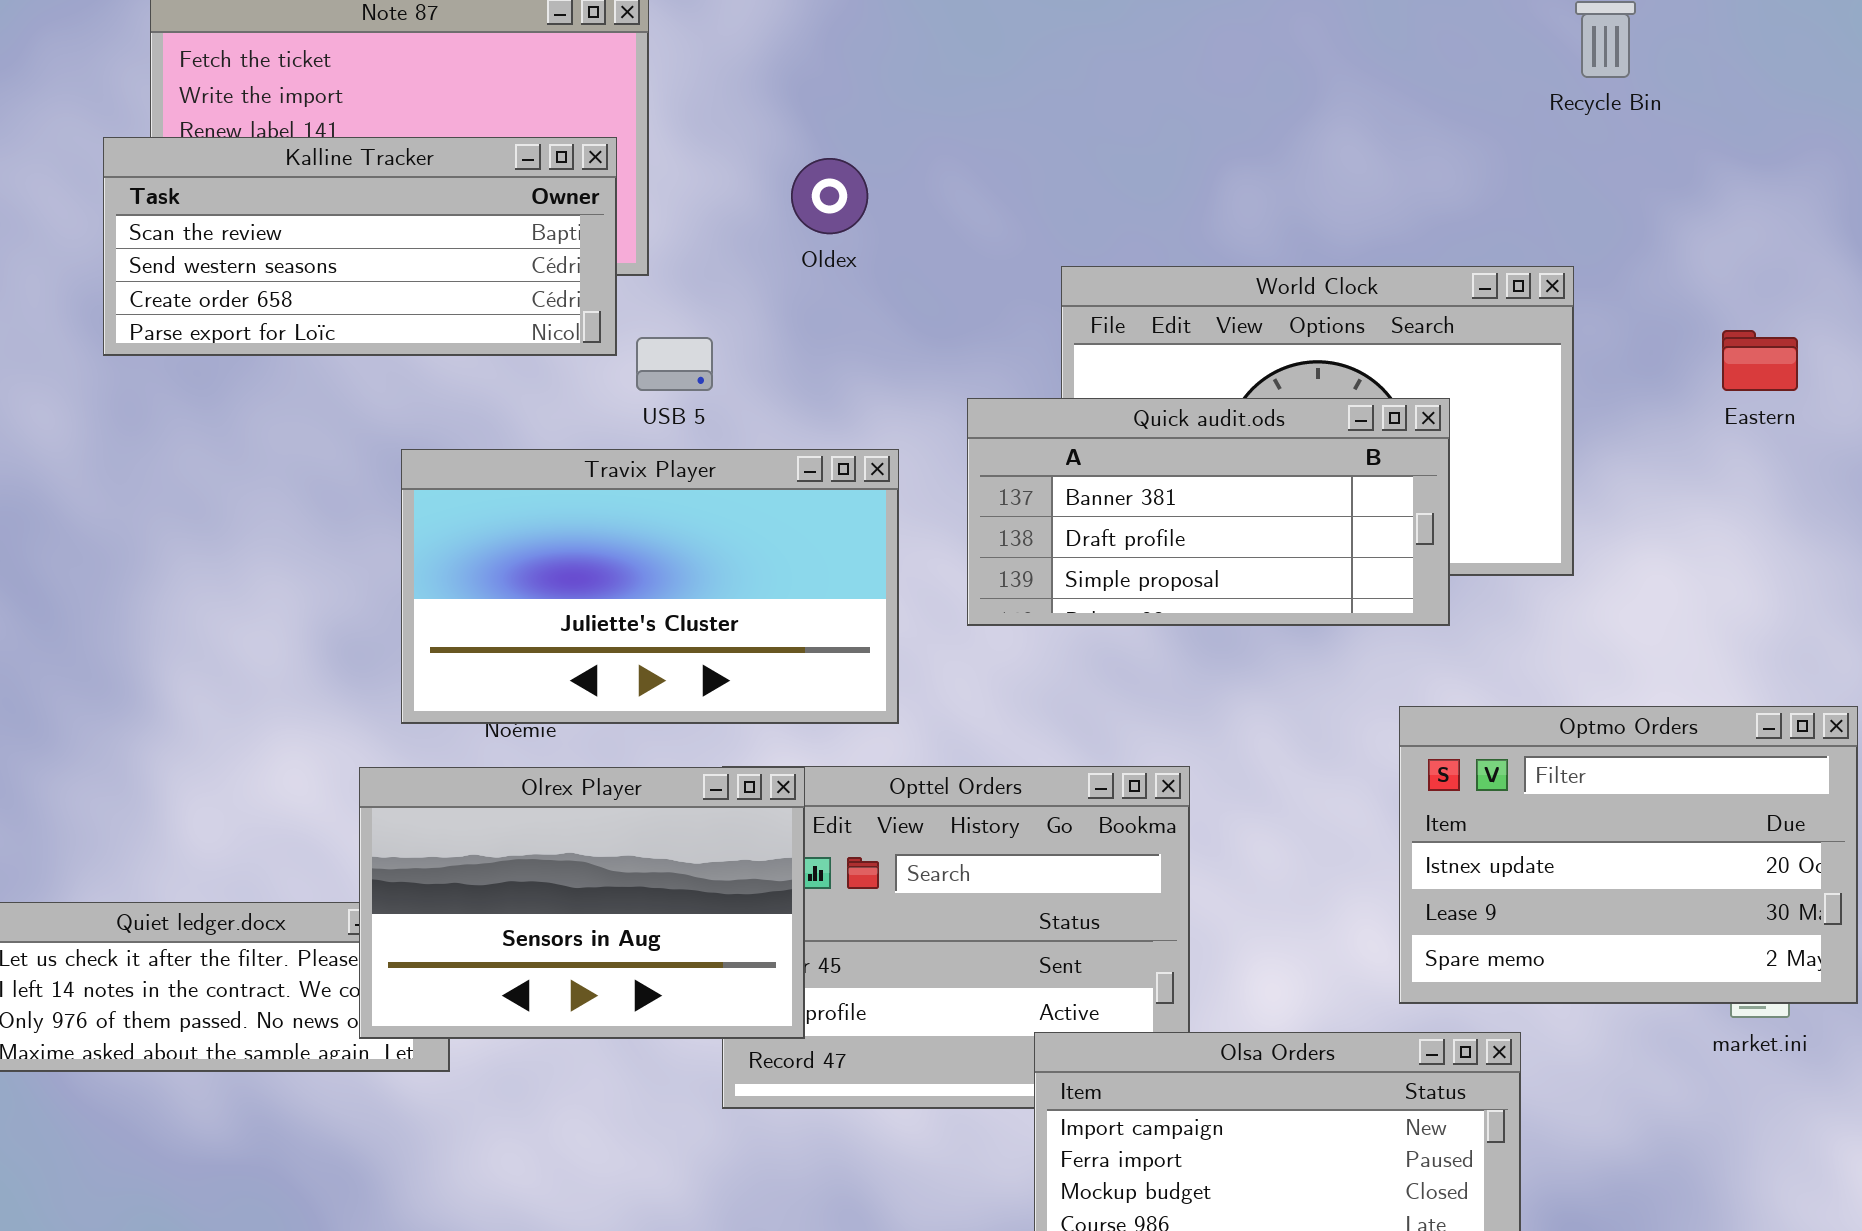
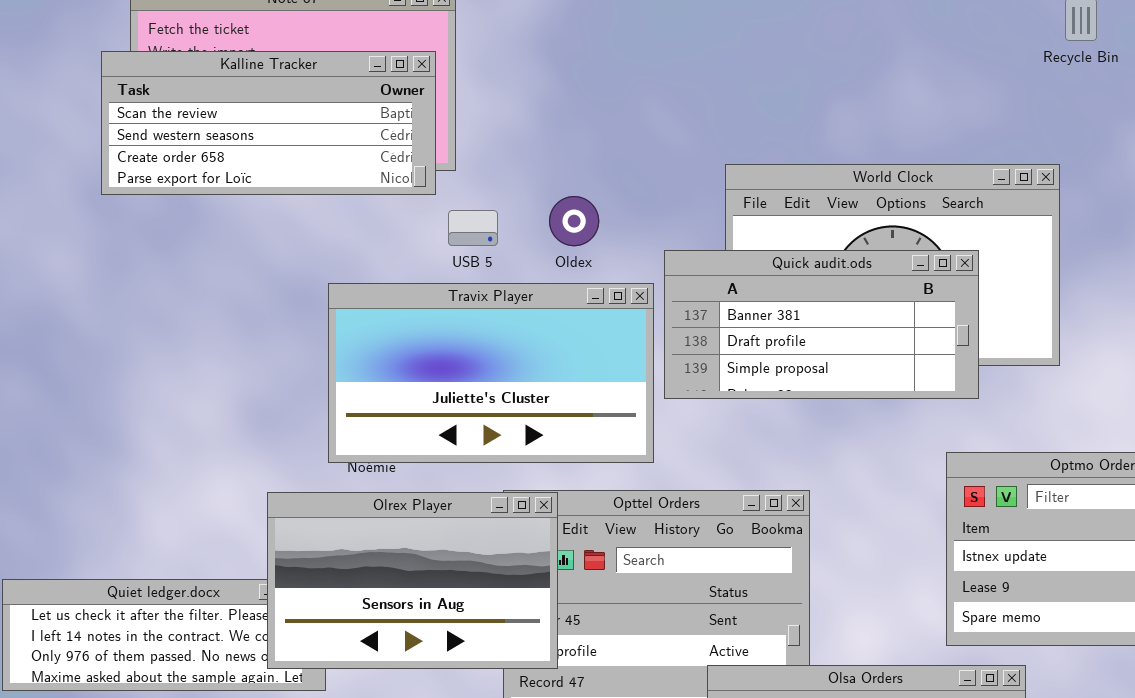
Kalline Tracker: [103,137,617,356] -> [101,51,436,195], moved
Oldex: [791,158,868,234] -> [549,196,599,246], moved
Travix Player: [401,449,899,724] -> [328,283,654,463], moved

